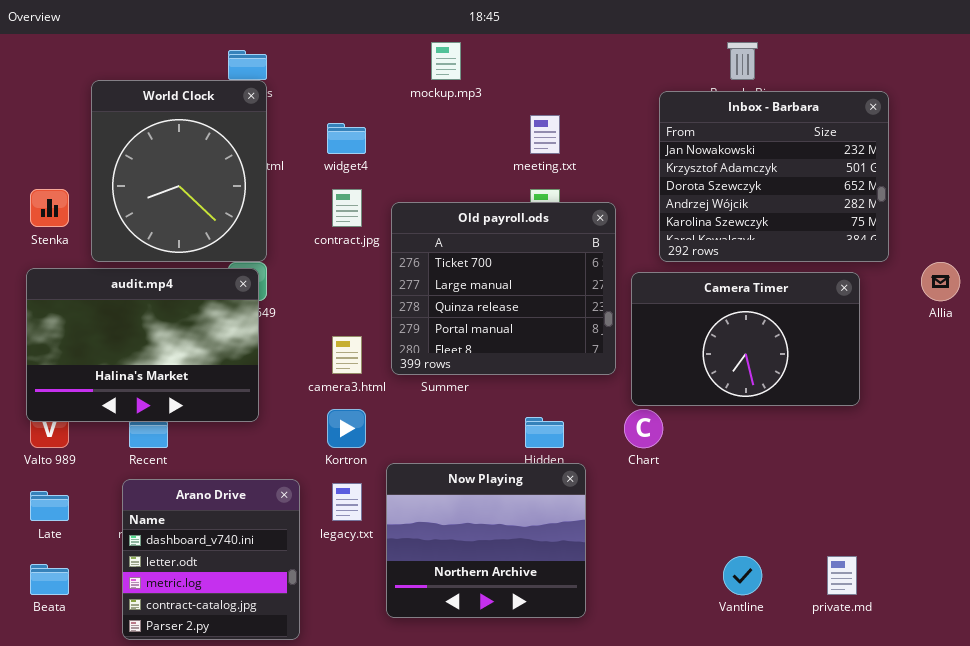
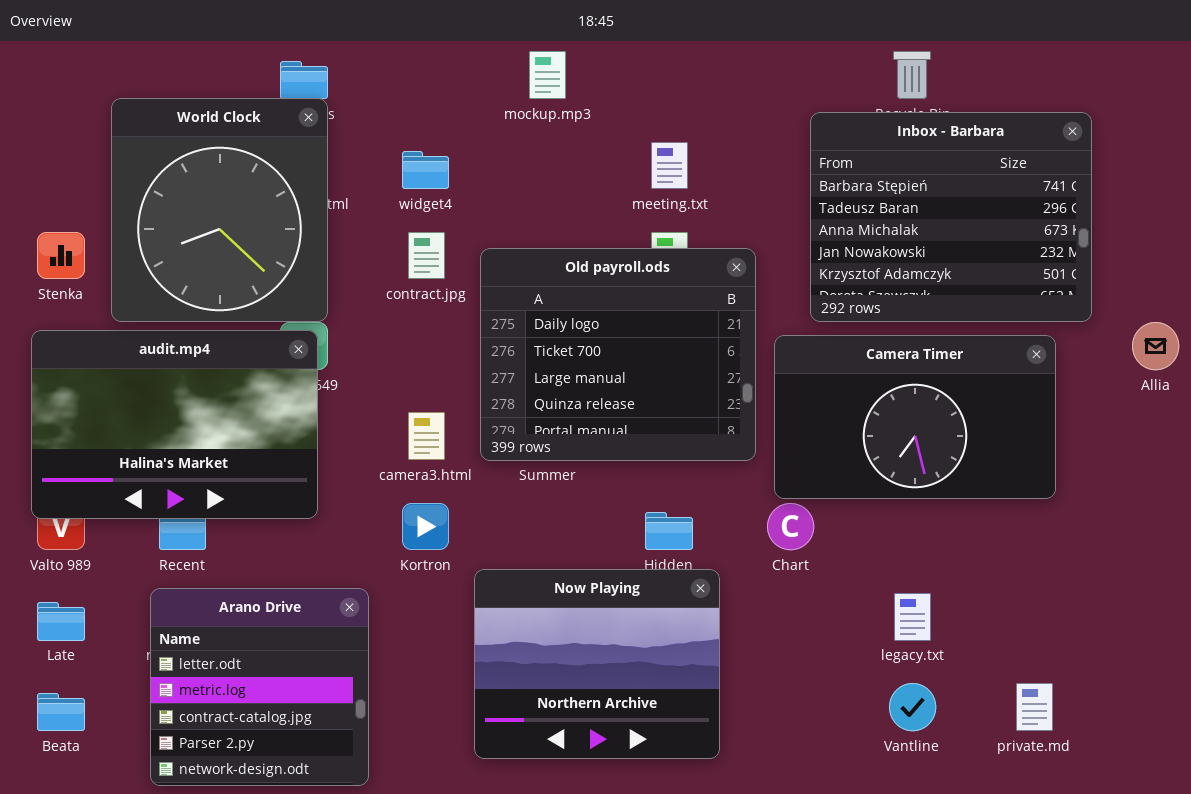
Inbox - Barbara: [659,91,889,262] -> [810,112,1092,322], scrolled up 3 rows
Old payroll.ods: [391,202,616,375] -> [480,248,756,461], scrolled up 1 row
Arano Drive: [122,479,300,640] -> [150,588,369,786], scrolled down 1 row
legacy.txt: [332,483,362,521] -> [894,593,931,641], moved

